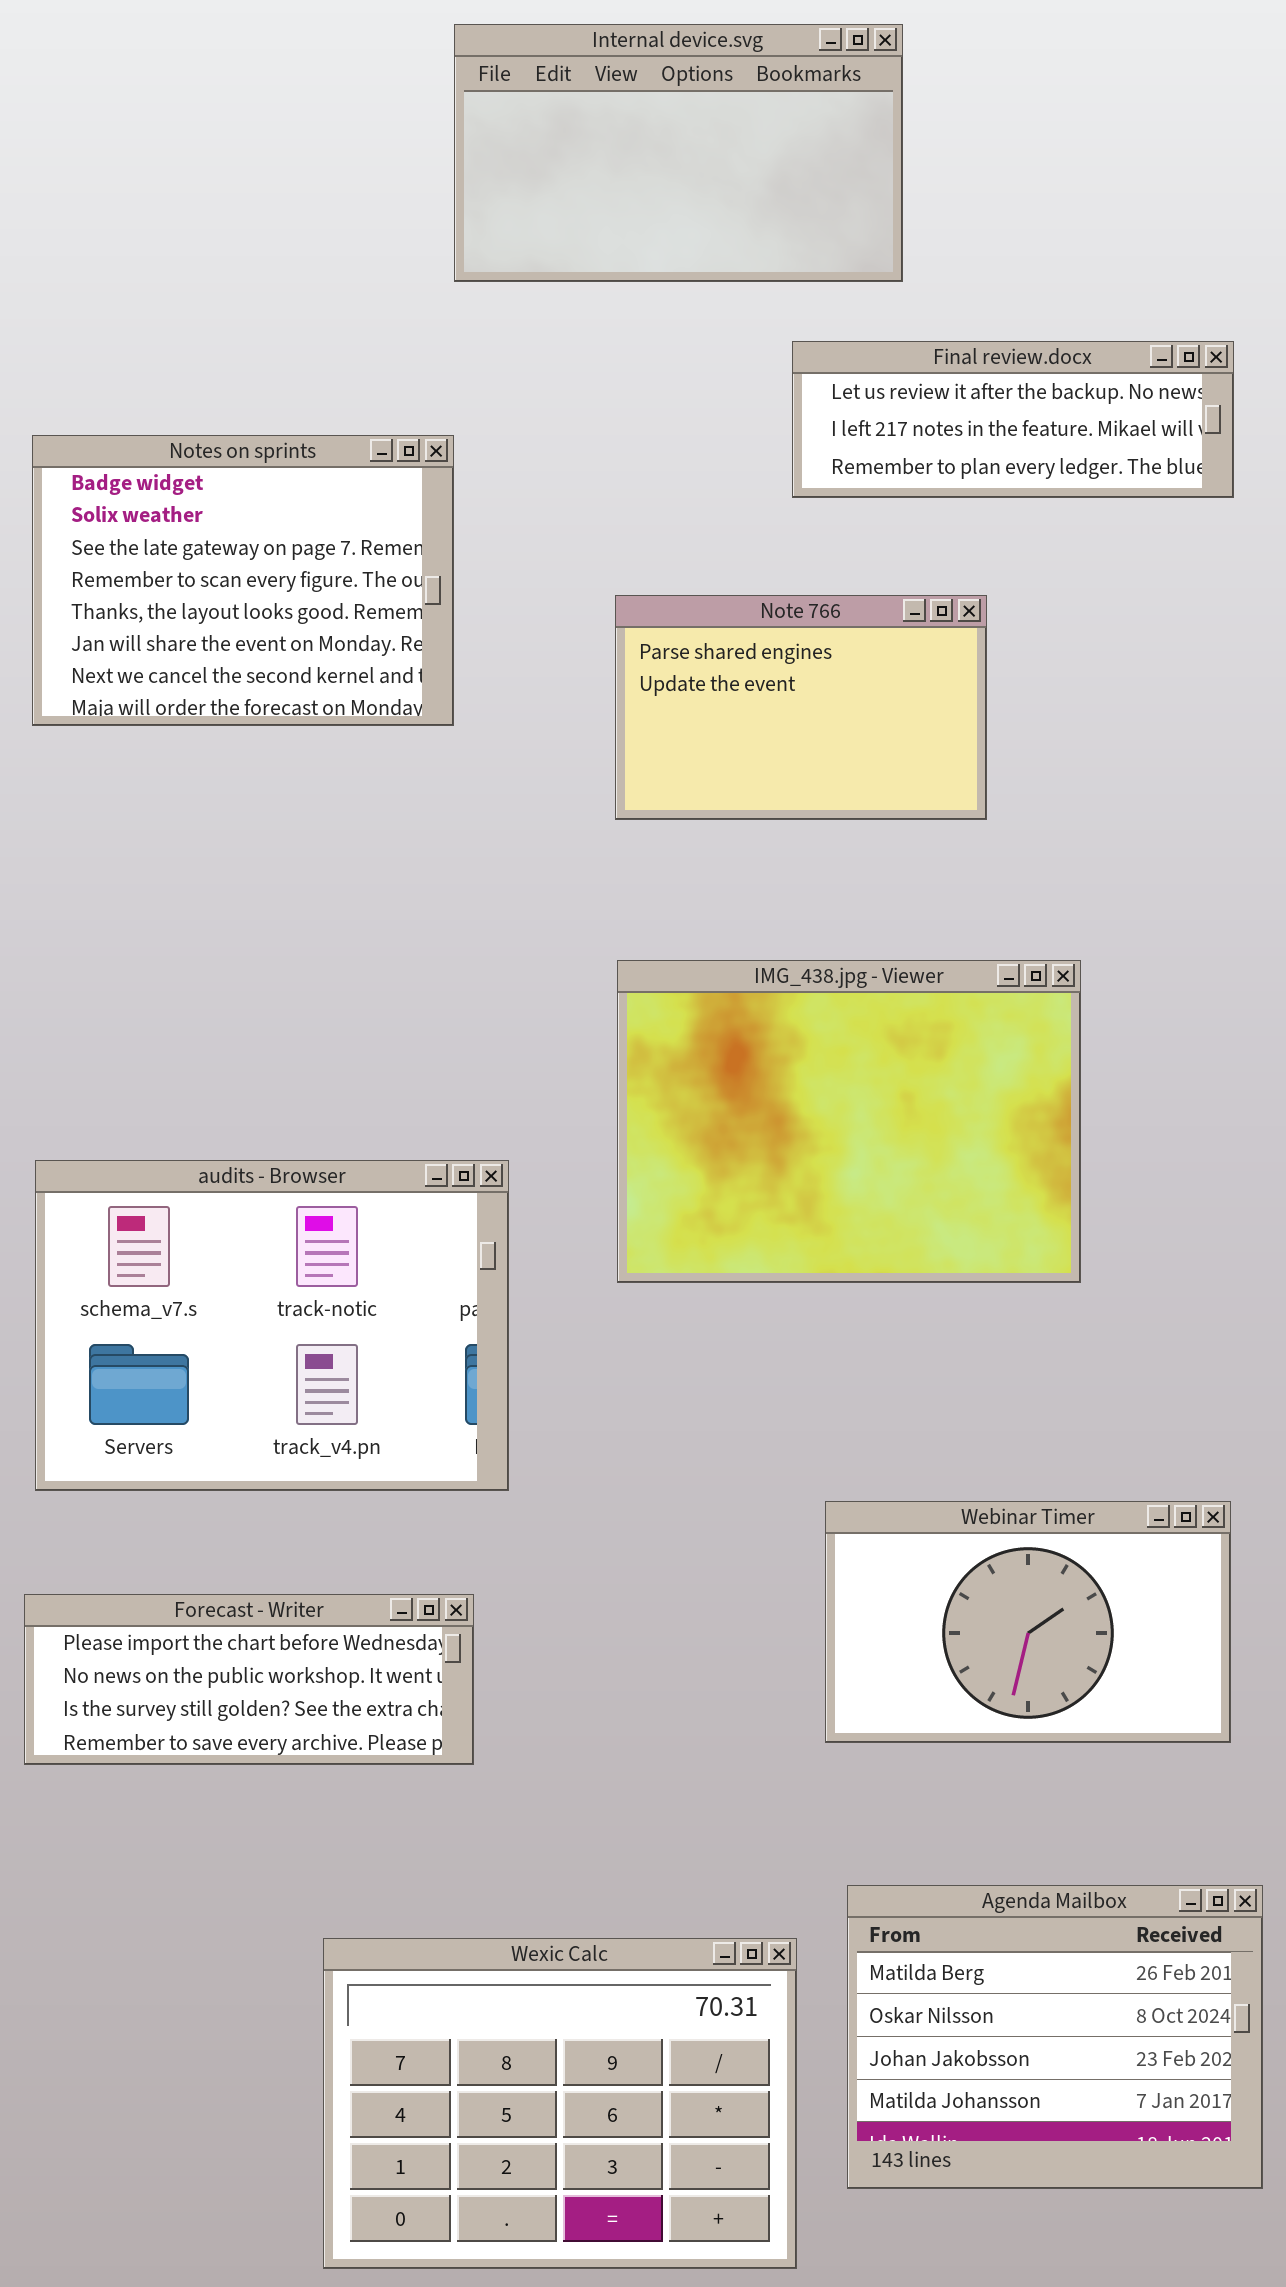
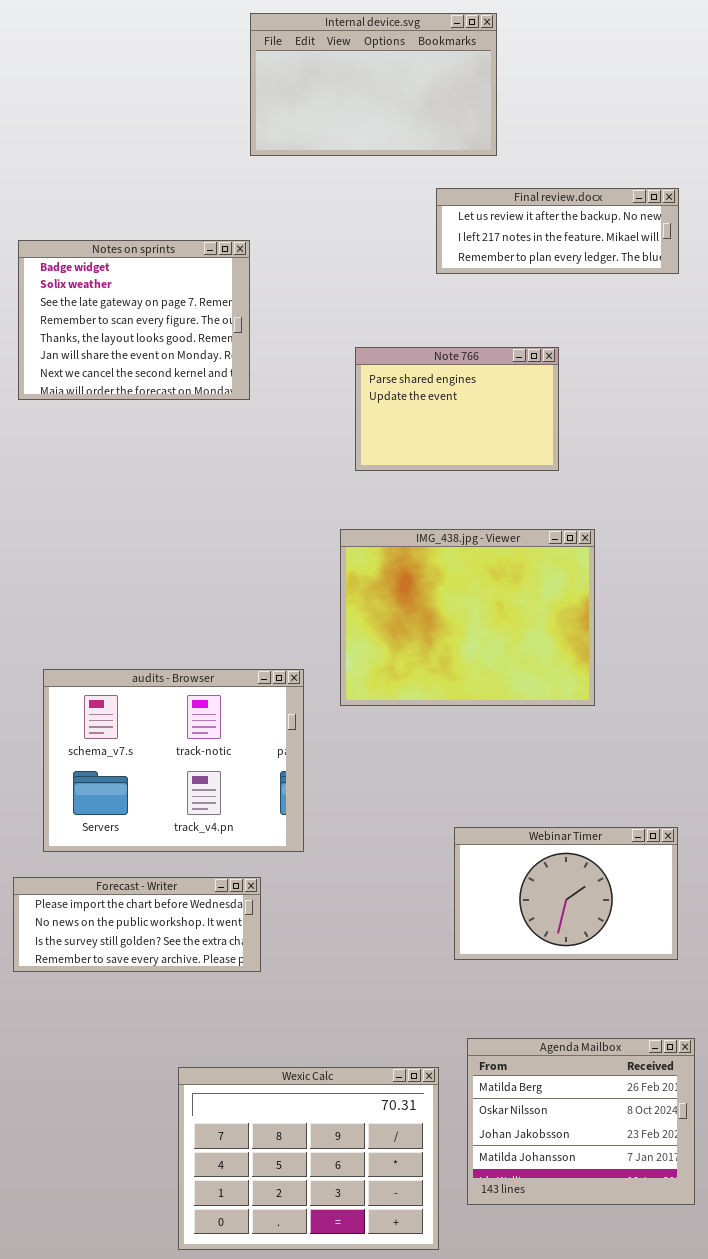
Note 766: [615,595,987,820] -> [355,347,559,471], moved
audits - Browser: [35,1160,509,1491] -> [43,669,304,852], moved

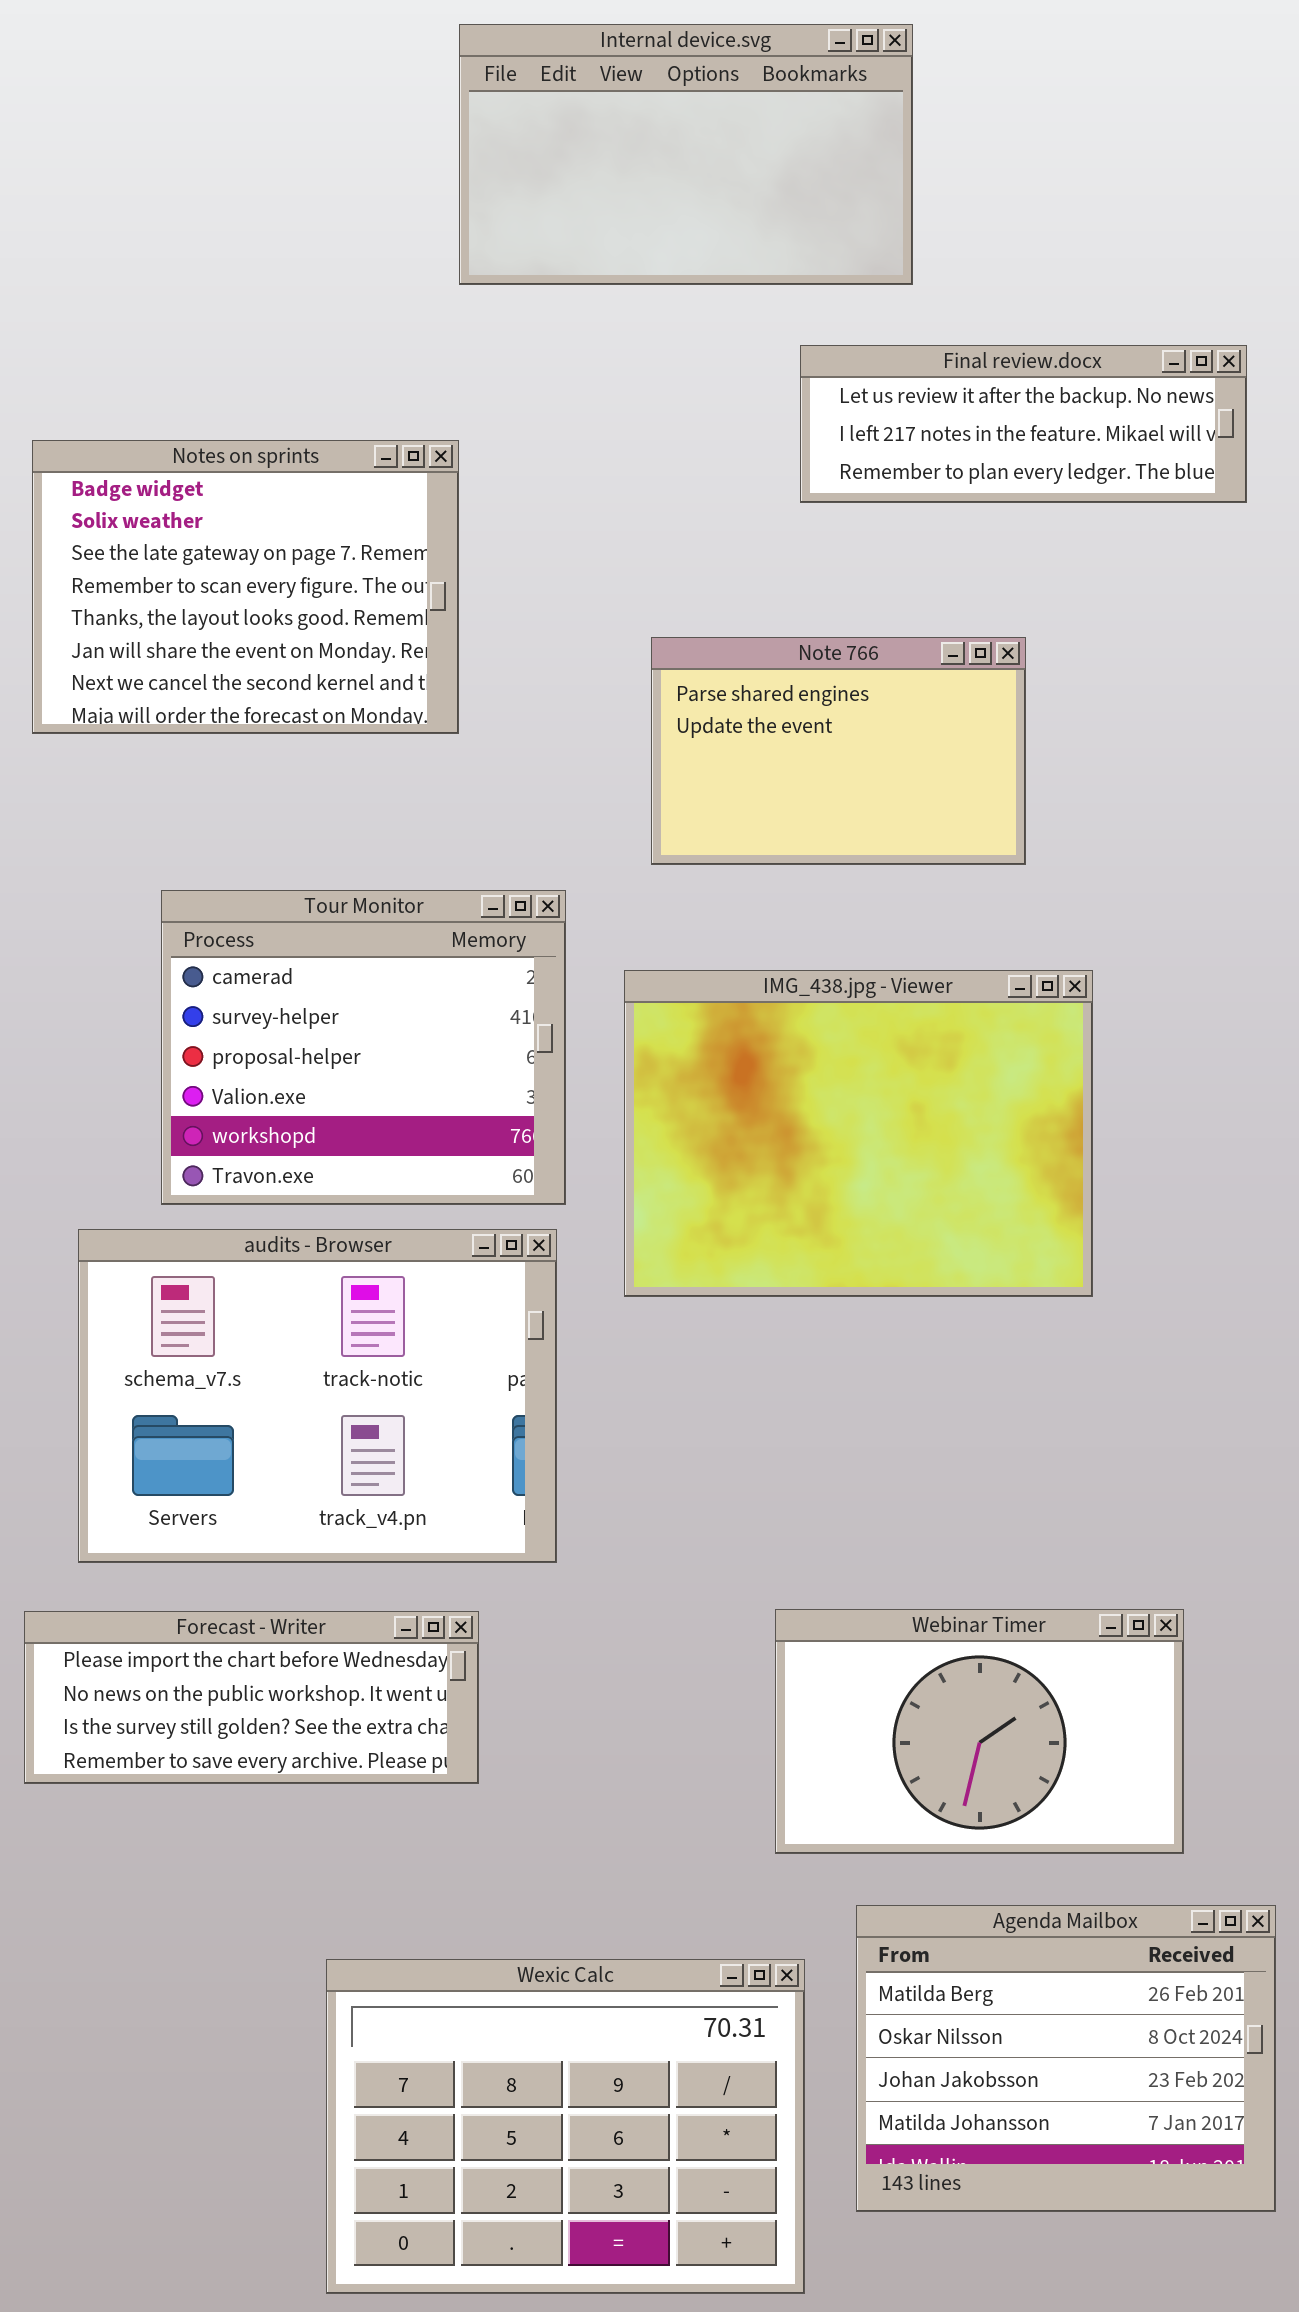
Tour Monitor: none -> [161,890,566,1205], opened
Webinar Timer: [454,827,678,960] -> [775,1609,1184,1854], moved

